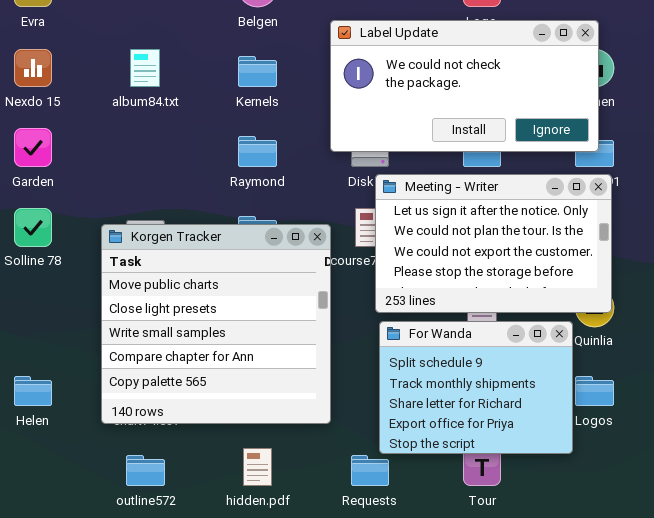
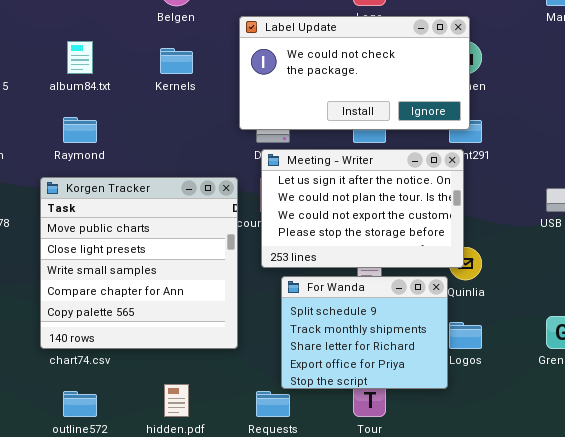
Raymond: [238,136,277,167] -> [63,117,97,143], moved
Meeting - Writer: [375,174,612,313] -> [261,149,464,268], moved
Korgen Tracker: [101,224,331,424] -> [40,177,238,349], moved

